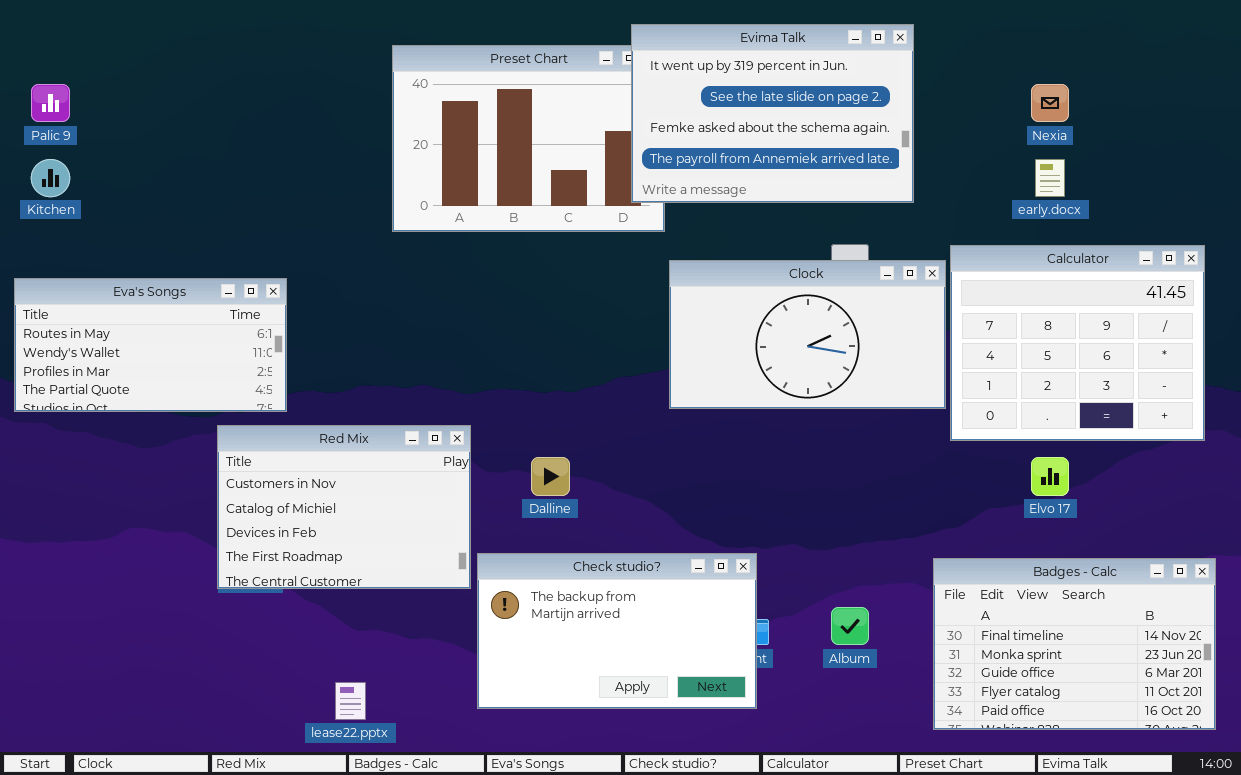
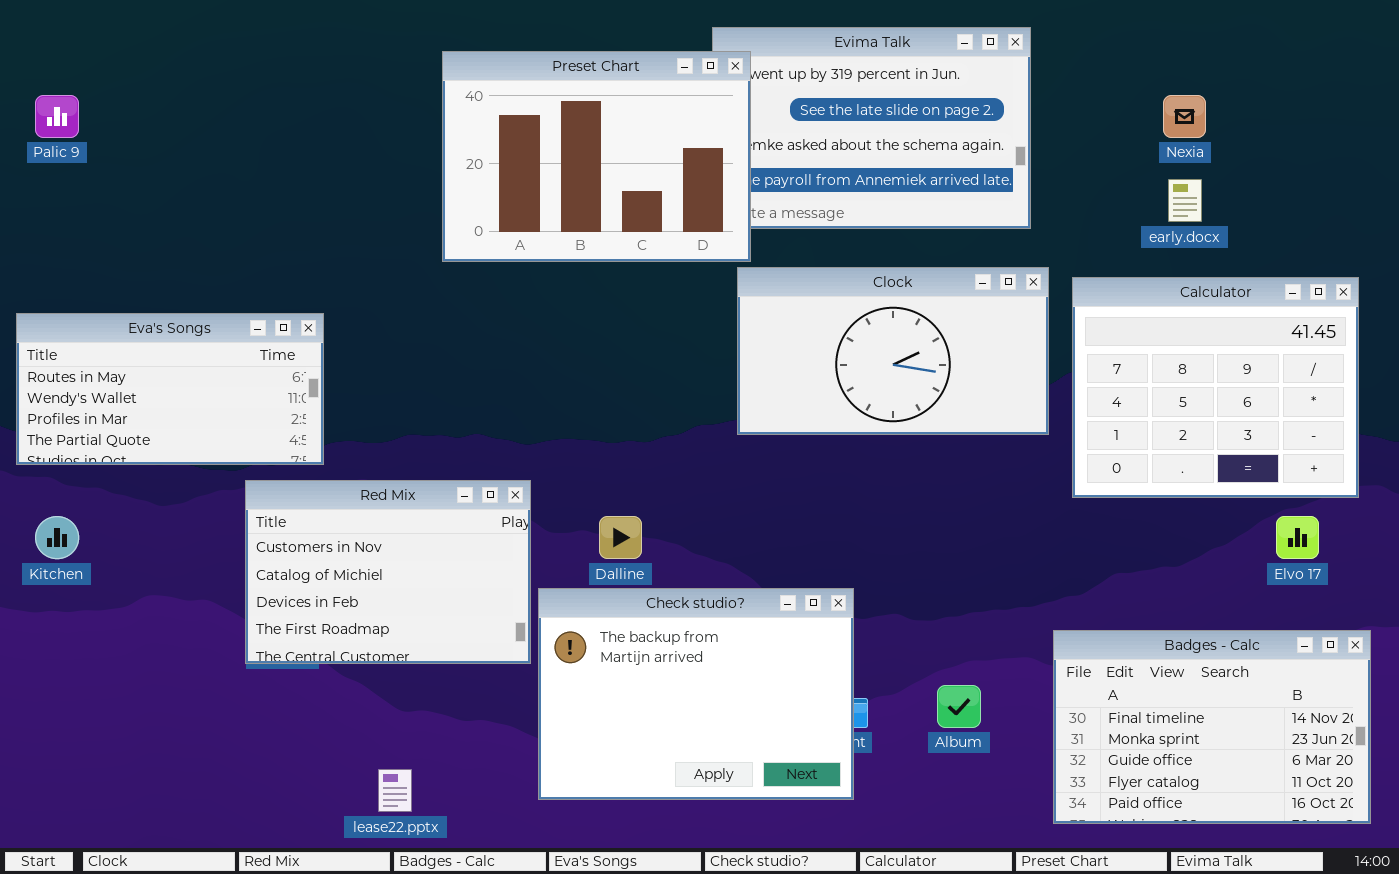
Preset Chart: [392,45,665,232] -> [442,51,751,262], raised
Kitchen: [31,159,70,197] -> [35,516,79,559], moved
Clock: [669,260,946,409] -> [737,267,1049,435], moved
Elvo 17: [1031,457,1069,496] -> [1276,516,1319,559], moved
Check studio?: [477,553,757,709] -> [538,588,854,800], resized

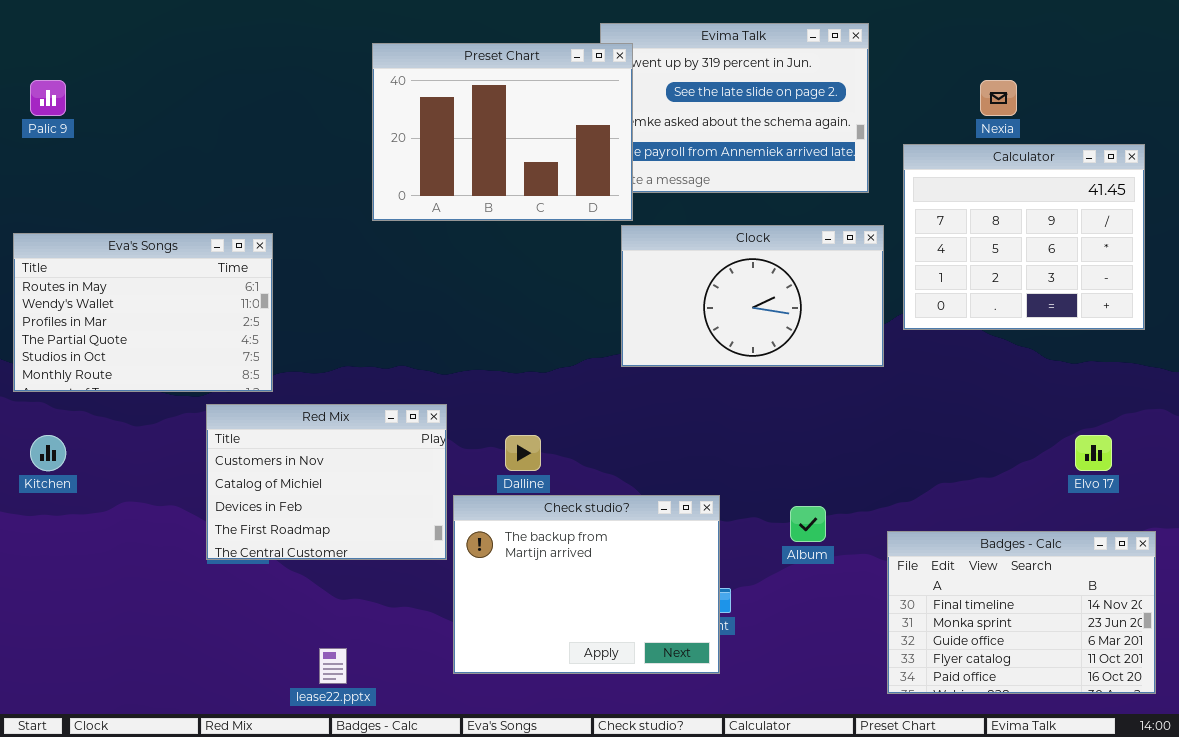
Calculator: [1072,277,1359,498] -> [903,144,1145,330], moved
Eva's Songs: [16,313,324,465] -> [13,233,273,392], resized
Album: [937,685,981,728] -> [790,506,826,542], moved

